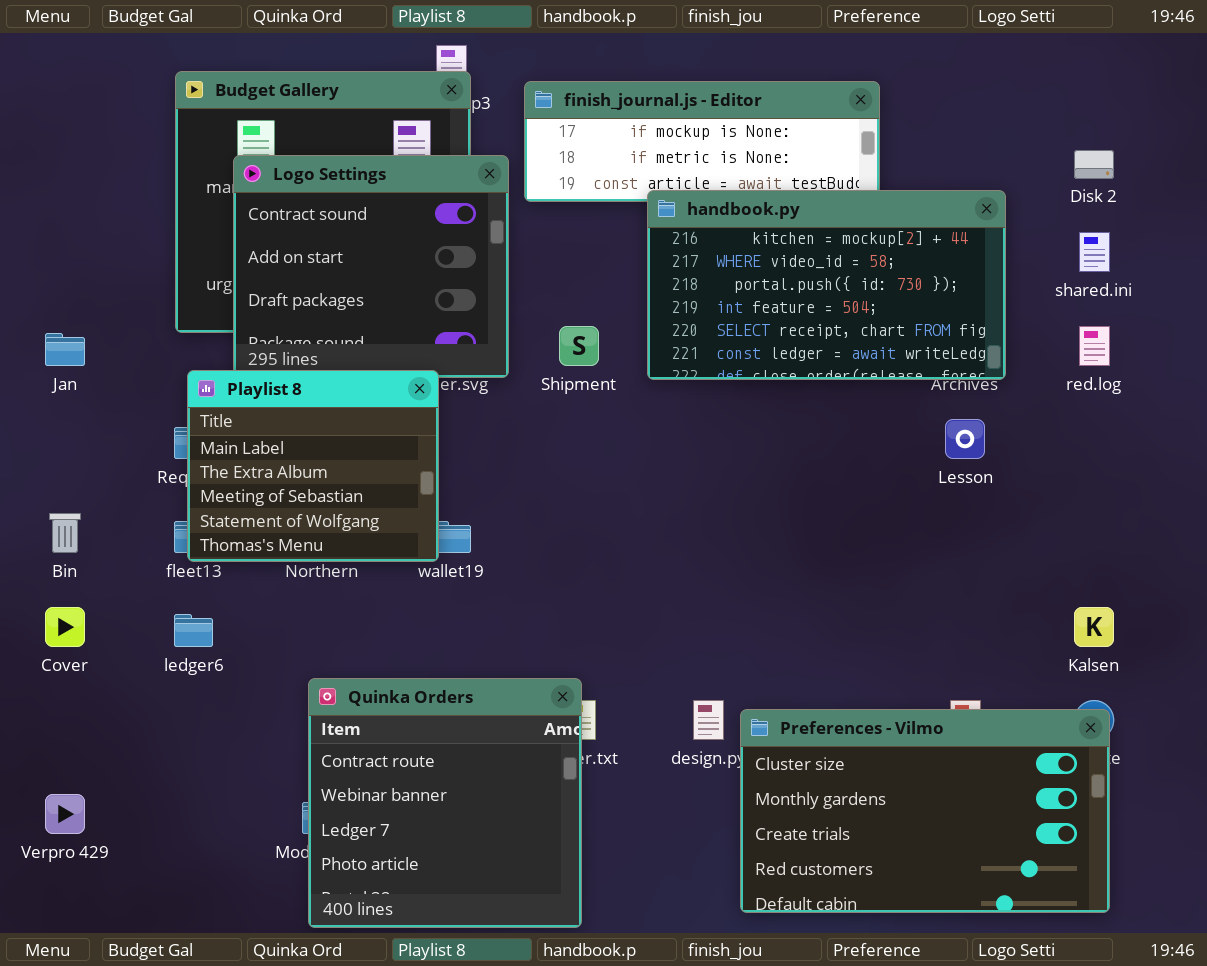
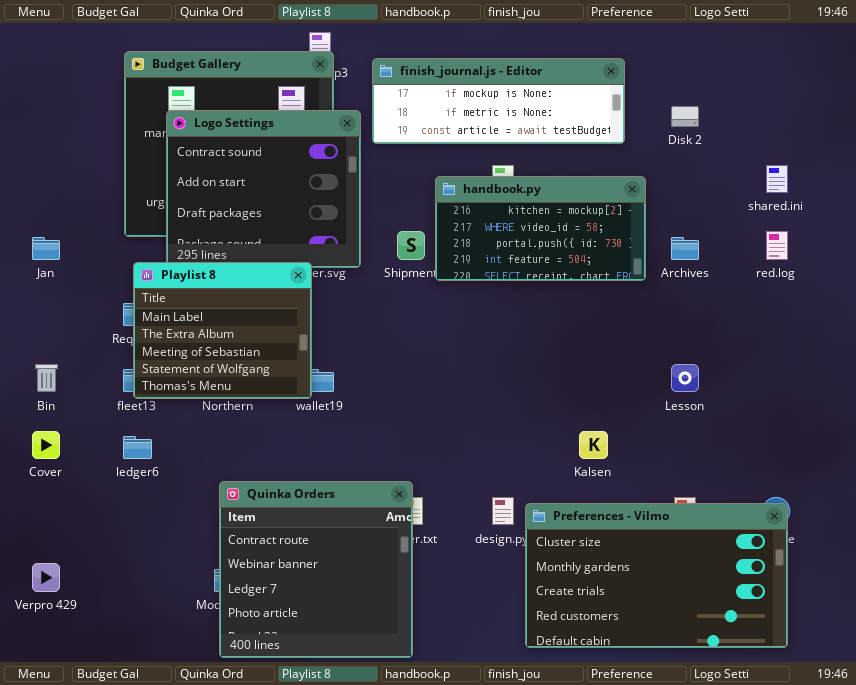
Disk 2: [1074,150,1114,179] -> [671,106,699,127], moved
handbook.py: [647,190,1006,380] -> [435,176,646,281], moved, resized
Lesson: [945,419,985,459] -> [671,364,699,392], moved
Kalsen: [1074,607,1114,647] -> [579,431,608,459], moved

